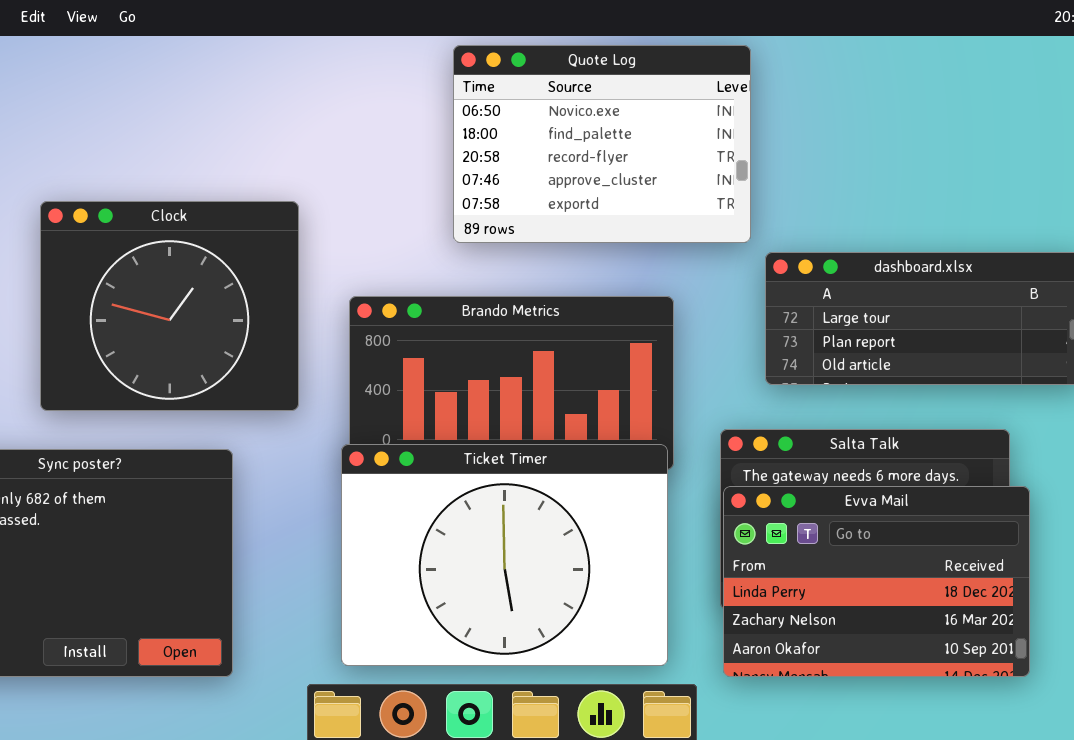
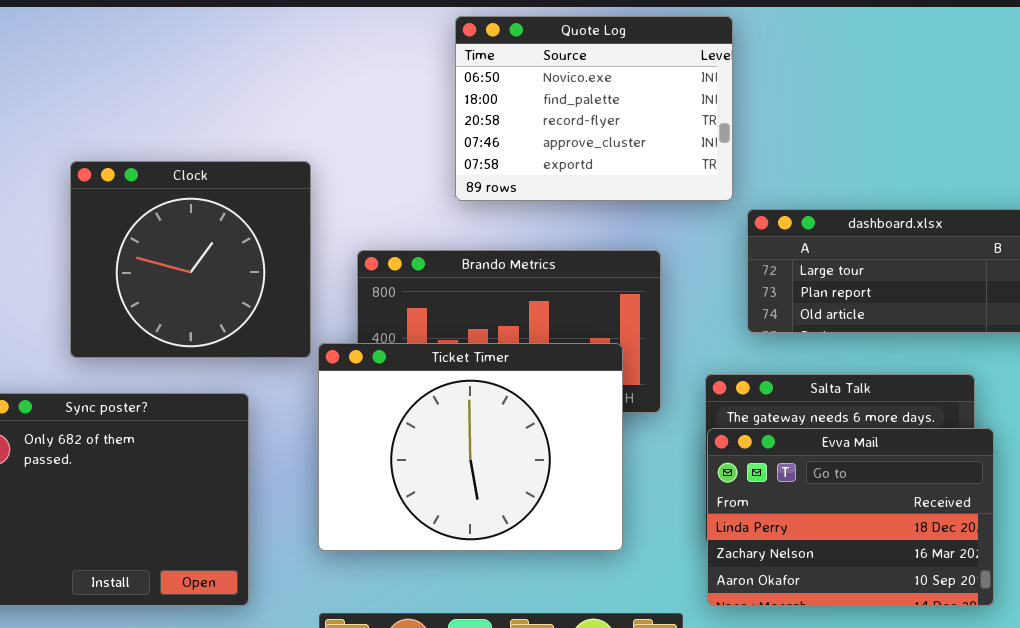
Ticket Timer: [341,444,668,666] -> [318,343,623,551], moved

